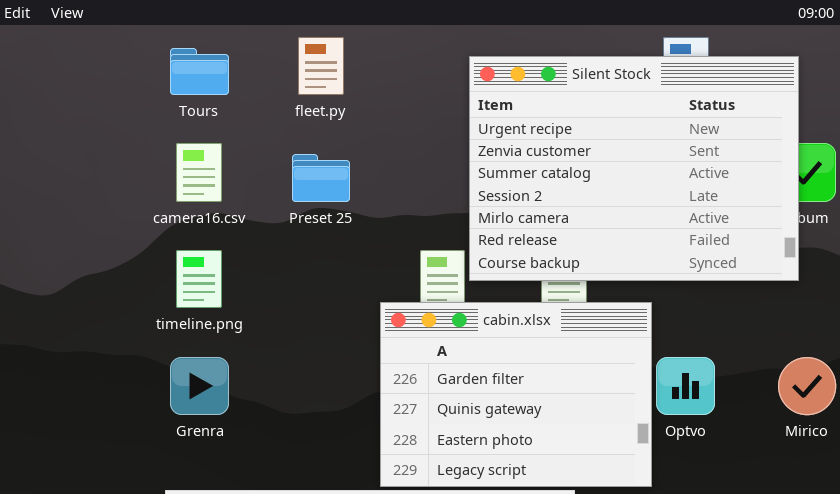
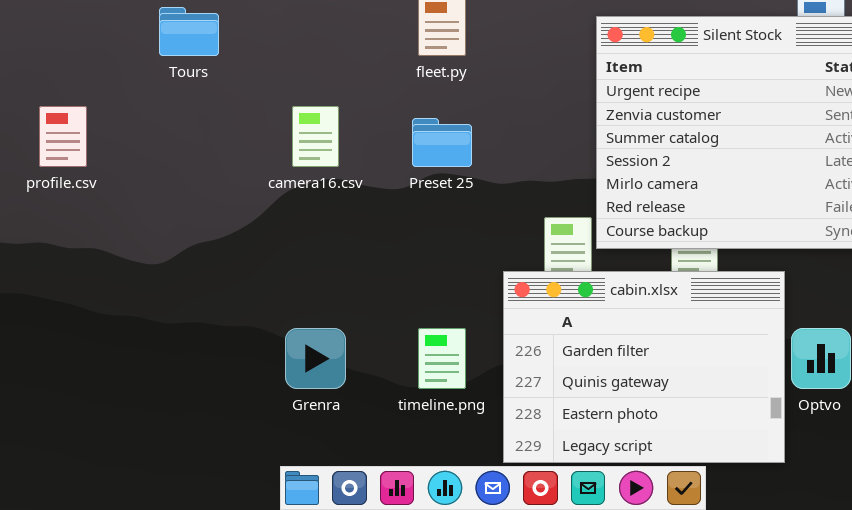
Tours: [170,48,229,95] -> [159,7,219,56], moved
timeline.png: [176,250,222,308] -> [418,328,466,389], moved

